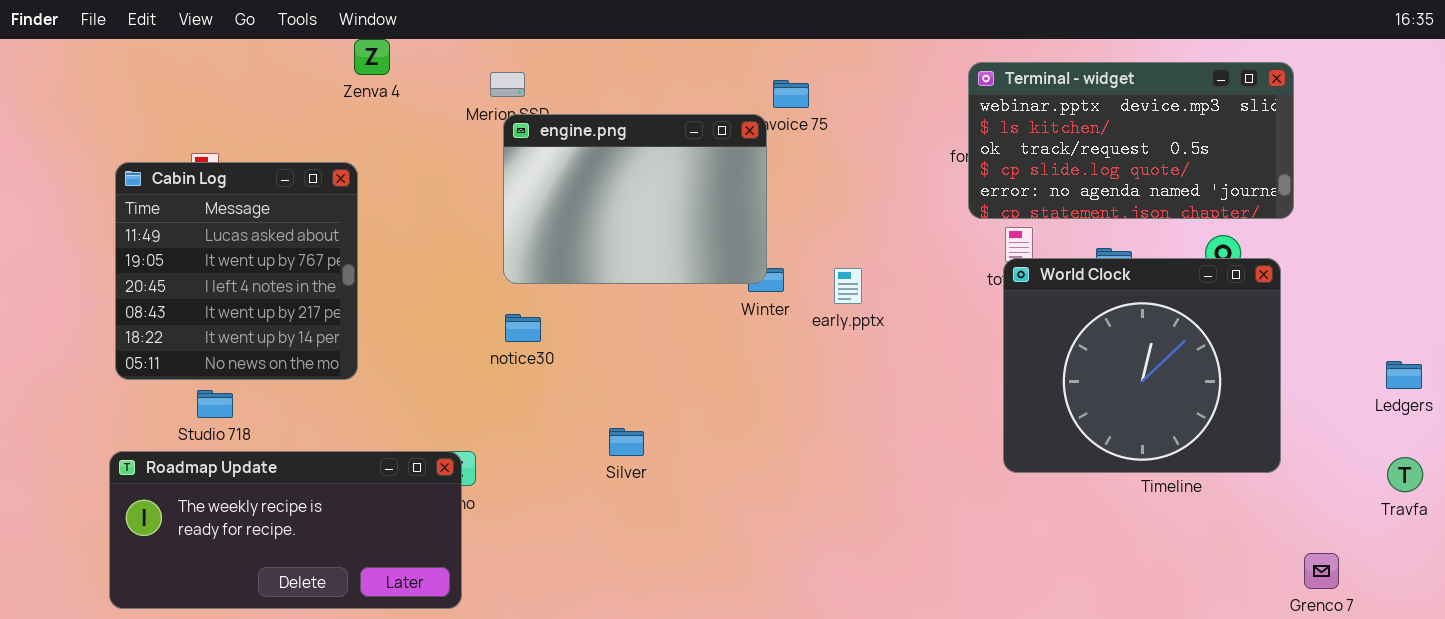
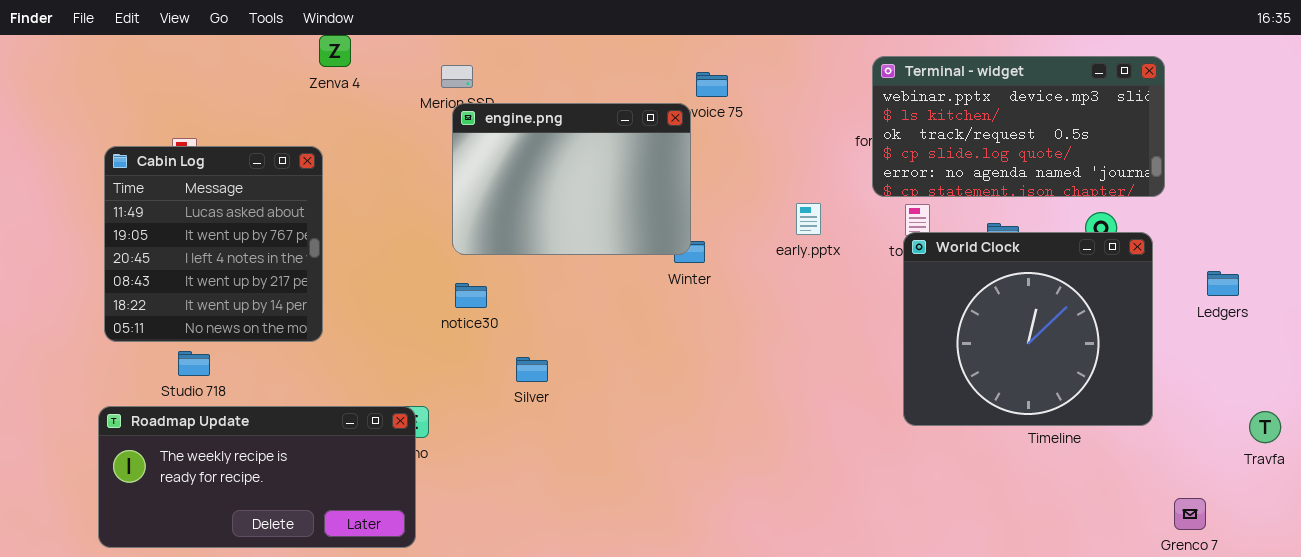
early.pptx: [834,268,862,304] -> [796,203,821,235], moved
Ledgers: [1386,361,1422,389] -> [1207,271,1239,296], moved
Silver: [609,428,644,456] -> [516,357,548,382], moved

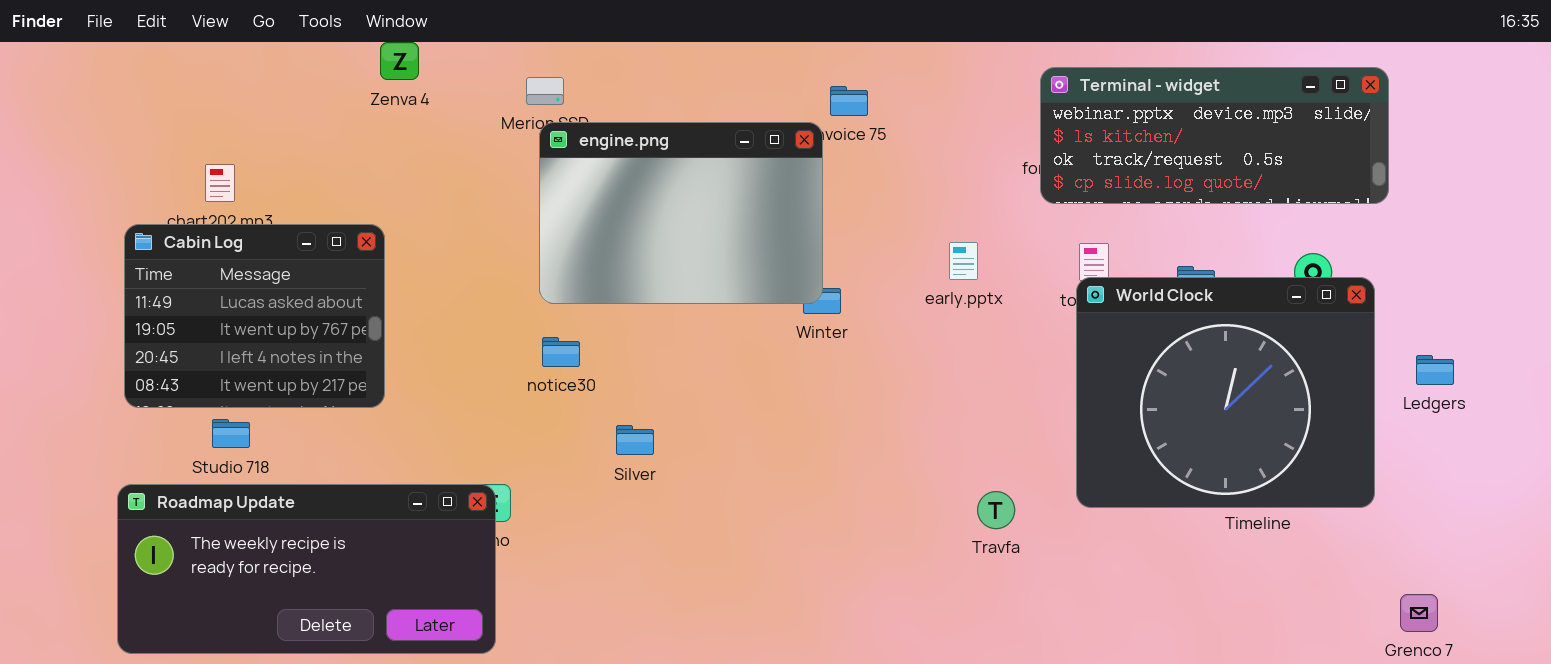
Terminal - widget: [872,56,1165,197] -> [1040,67,1389,204], resized
Cabin Log: [104,146,323,342] -> [124,224,385,408], resized
Ledgers: [1207,271,1239,296] -> [1416,355,1454,385], moved
Travfa: [1249,411,1281,443] -> [977,491,1015,529], moved

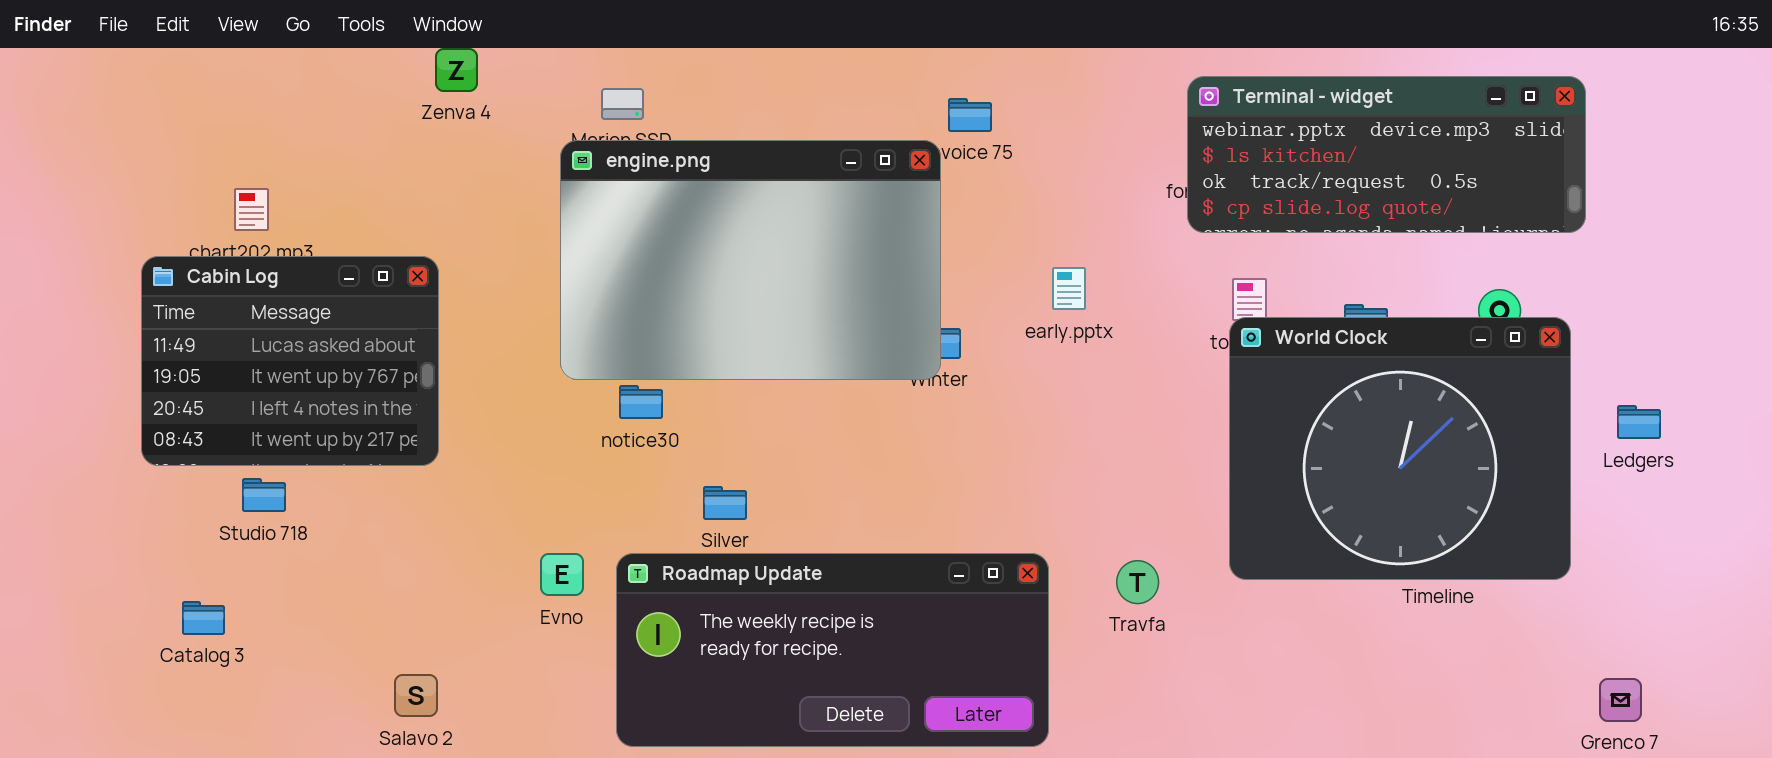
engine.png: [539,122,823,304] -> [560,140,941,380], resized
early.pptx: [949,242,978,280] -> [1052,267,1086,310], moved
Roadmap Update: [117,484,496,654] -> [616,553,1049,747], moved

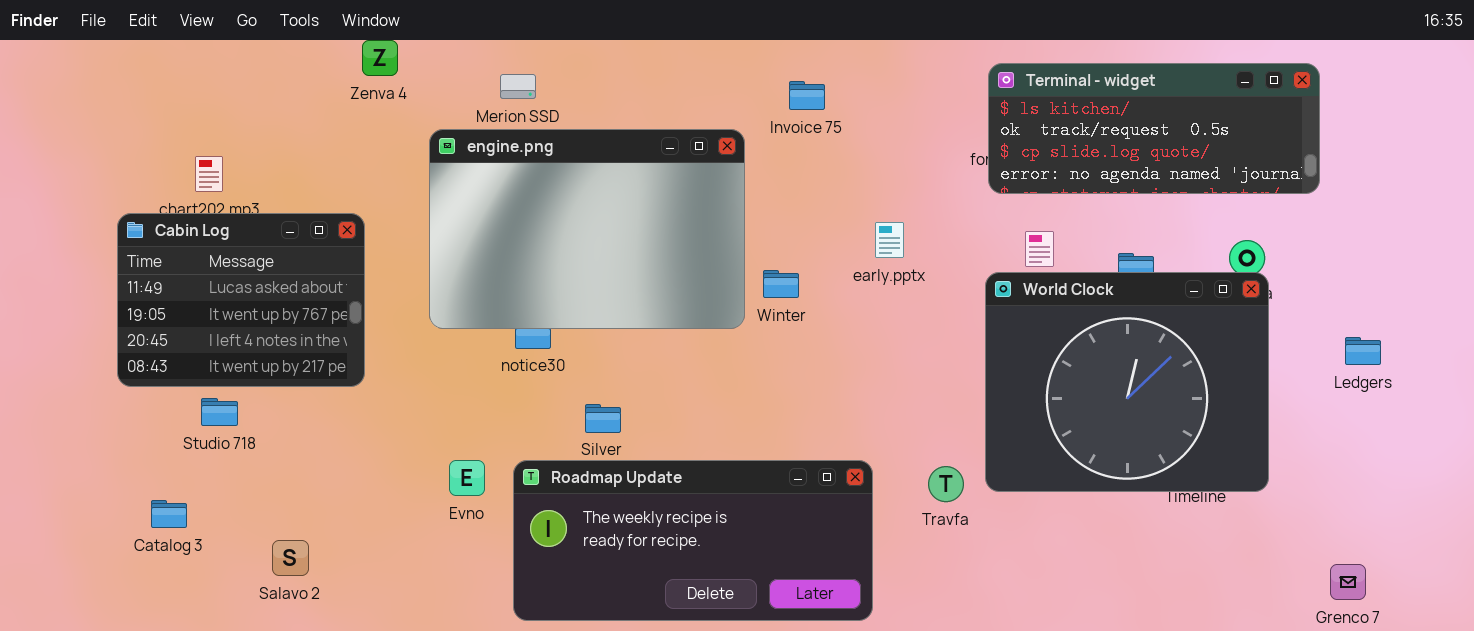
Terminal - widget: [1187,76,1586,233] -> [988,63,1320,194], scrolled down 1 row
engine.png: [560,140,941,380] -> [429,129,745,329], moved
World Clock: [1229,317,1571,580] -> [985,272,1269,492], moved
Salavo 2: [394,674,438,717] -> [272,540,309,576], moved

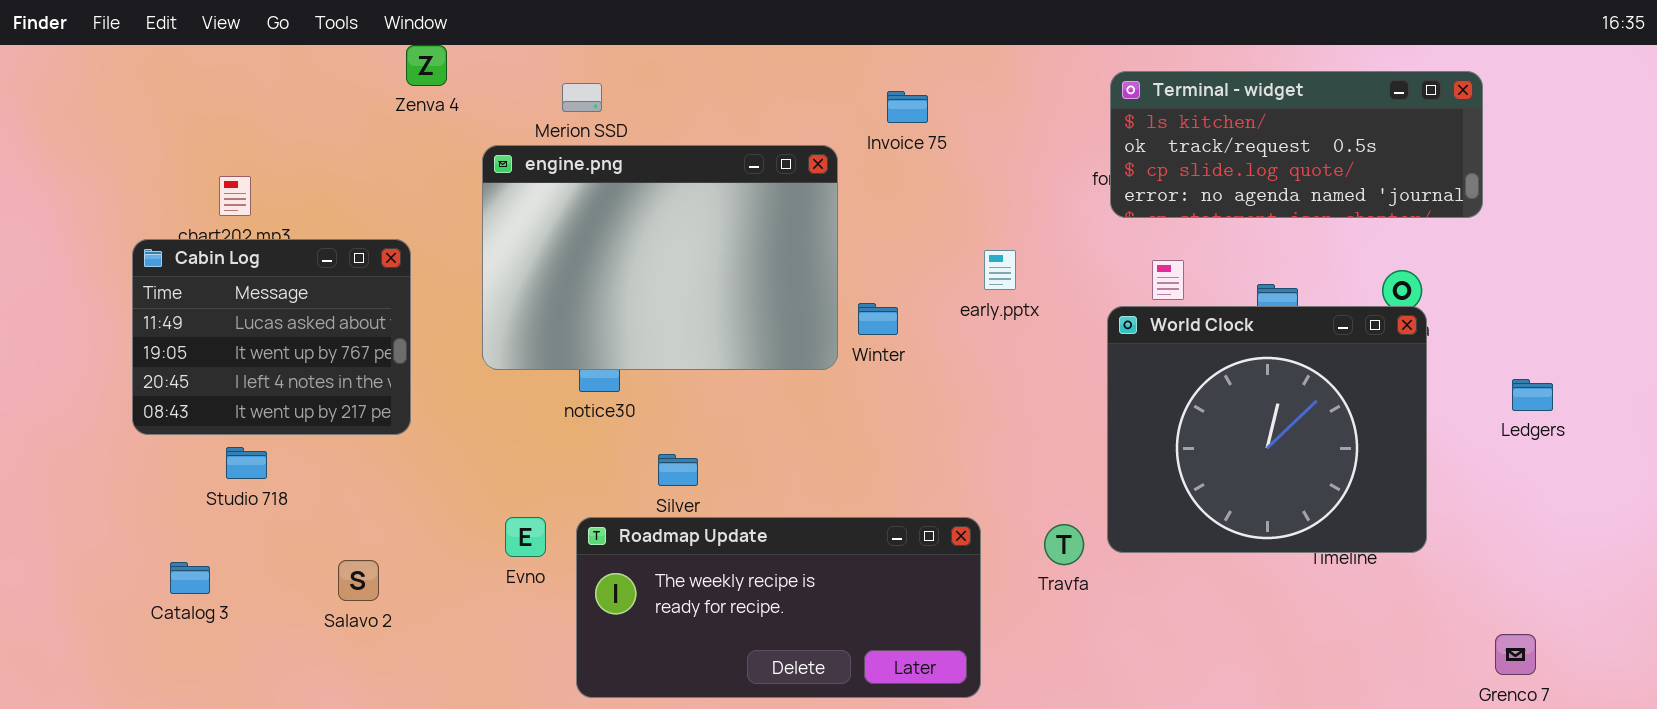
Salavo 2: [272,540,309,576] -> [338,560,379,601], moved

